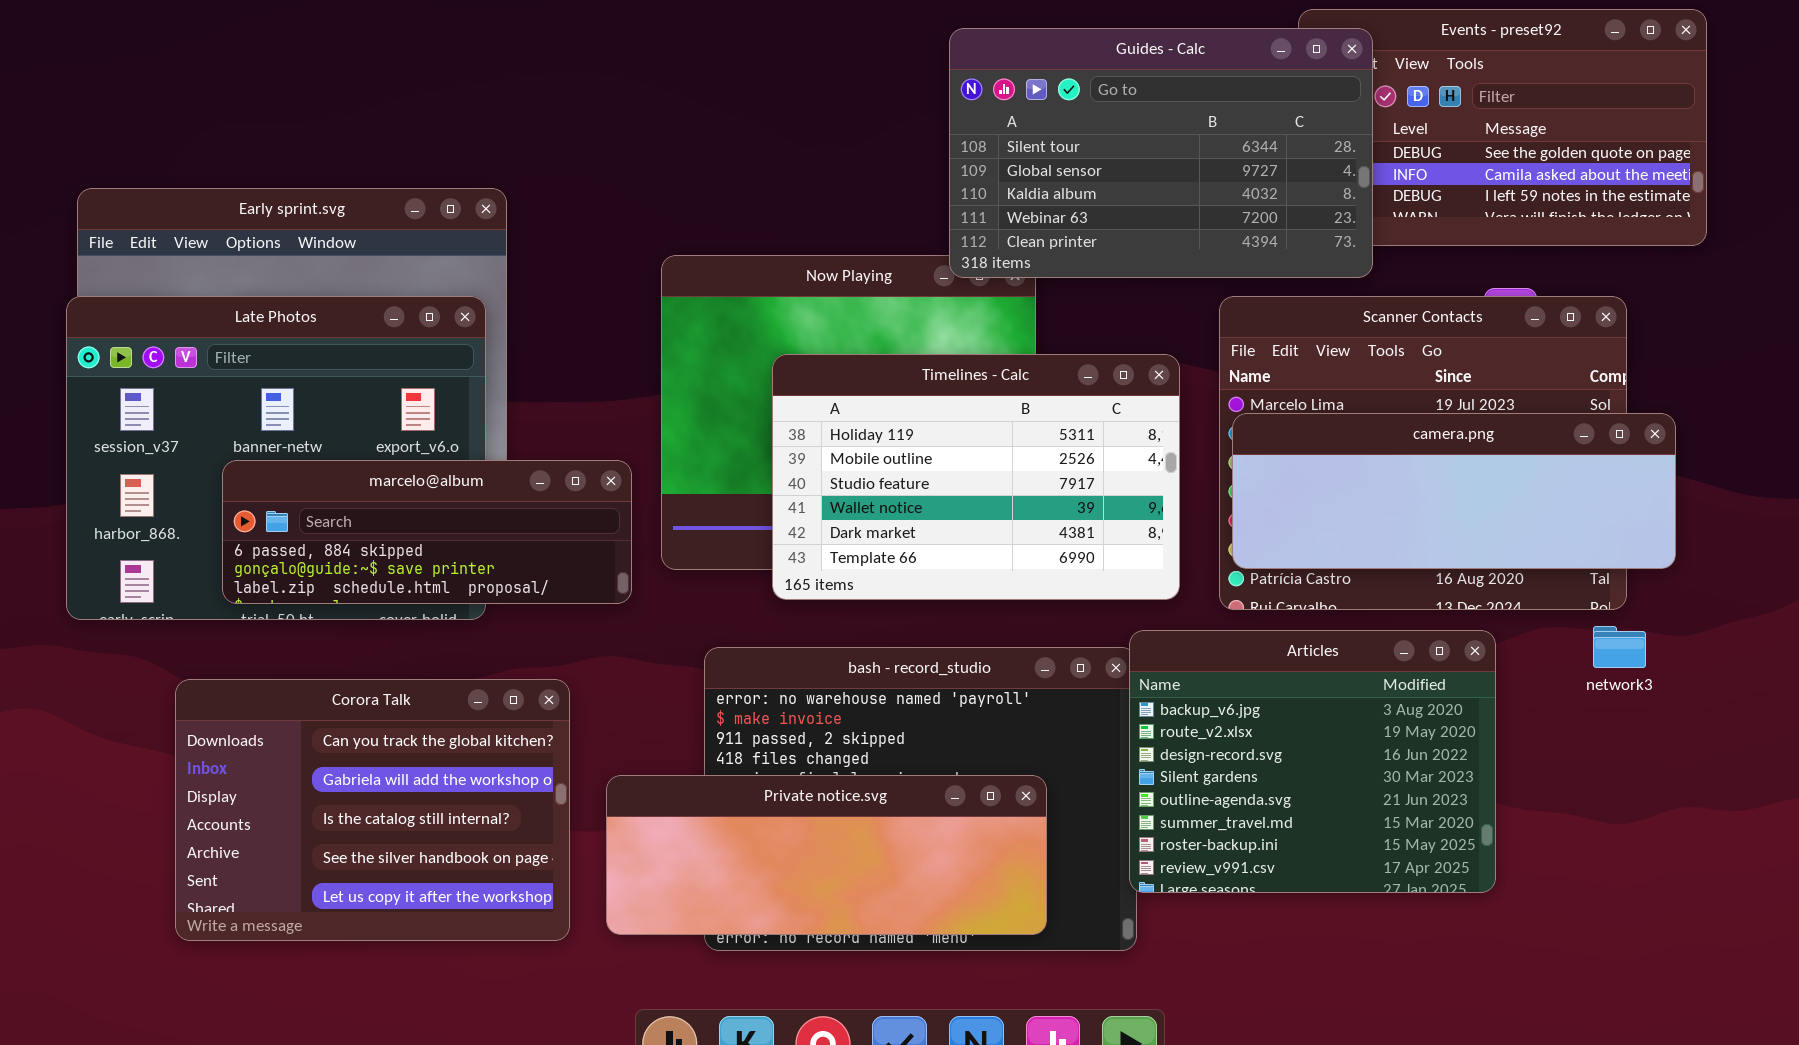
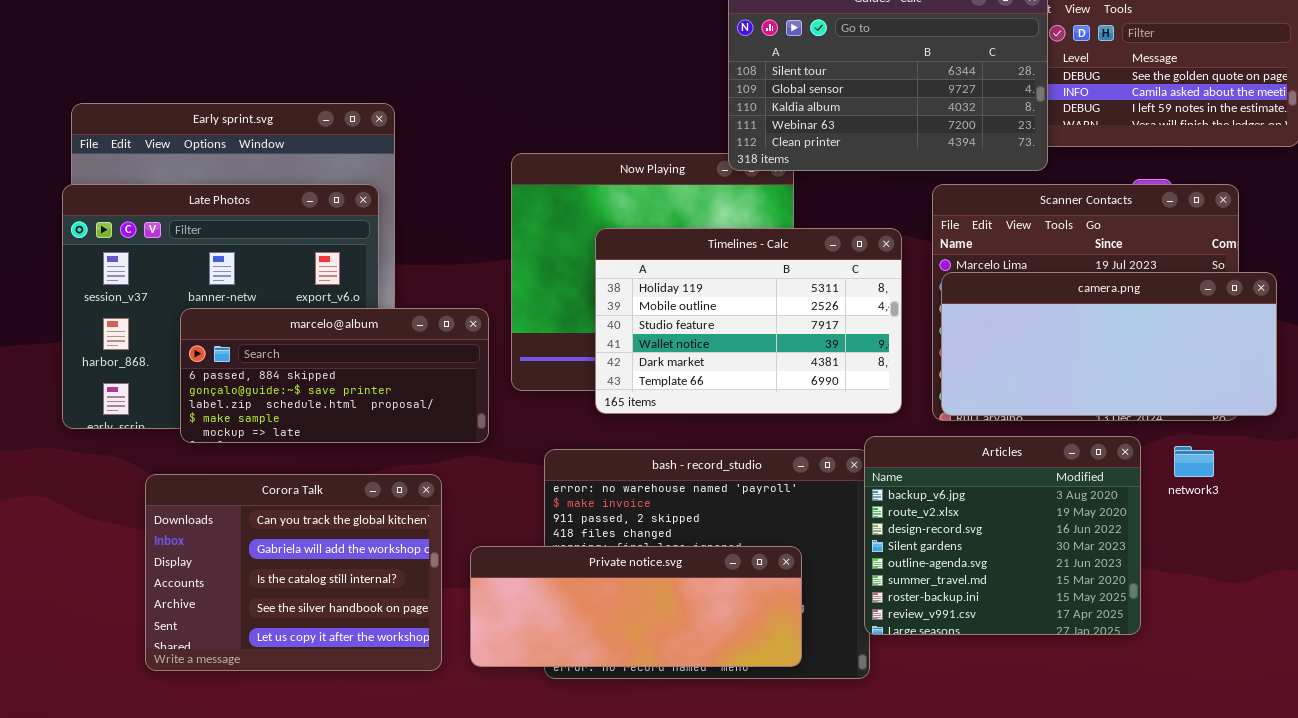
camera.png: [1232,413,1676,569] -> [941,272,1277,416], resized
marcelo@album: [222,460,632,604] -> [180,308,489,443], resized
network3: [1593,626,1646,668] -> [1174,446,1214,477], moved

